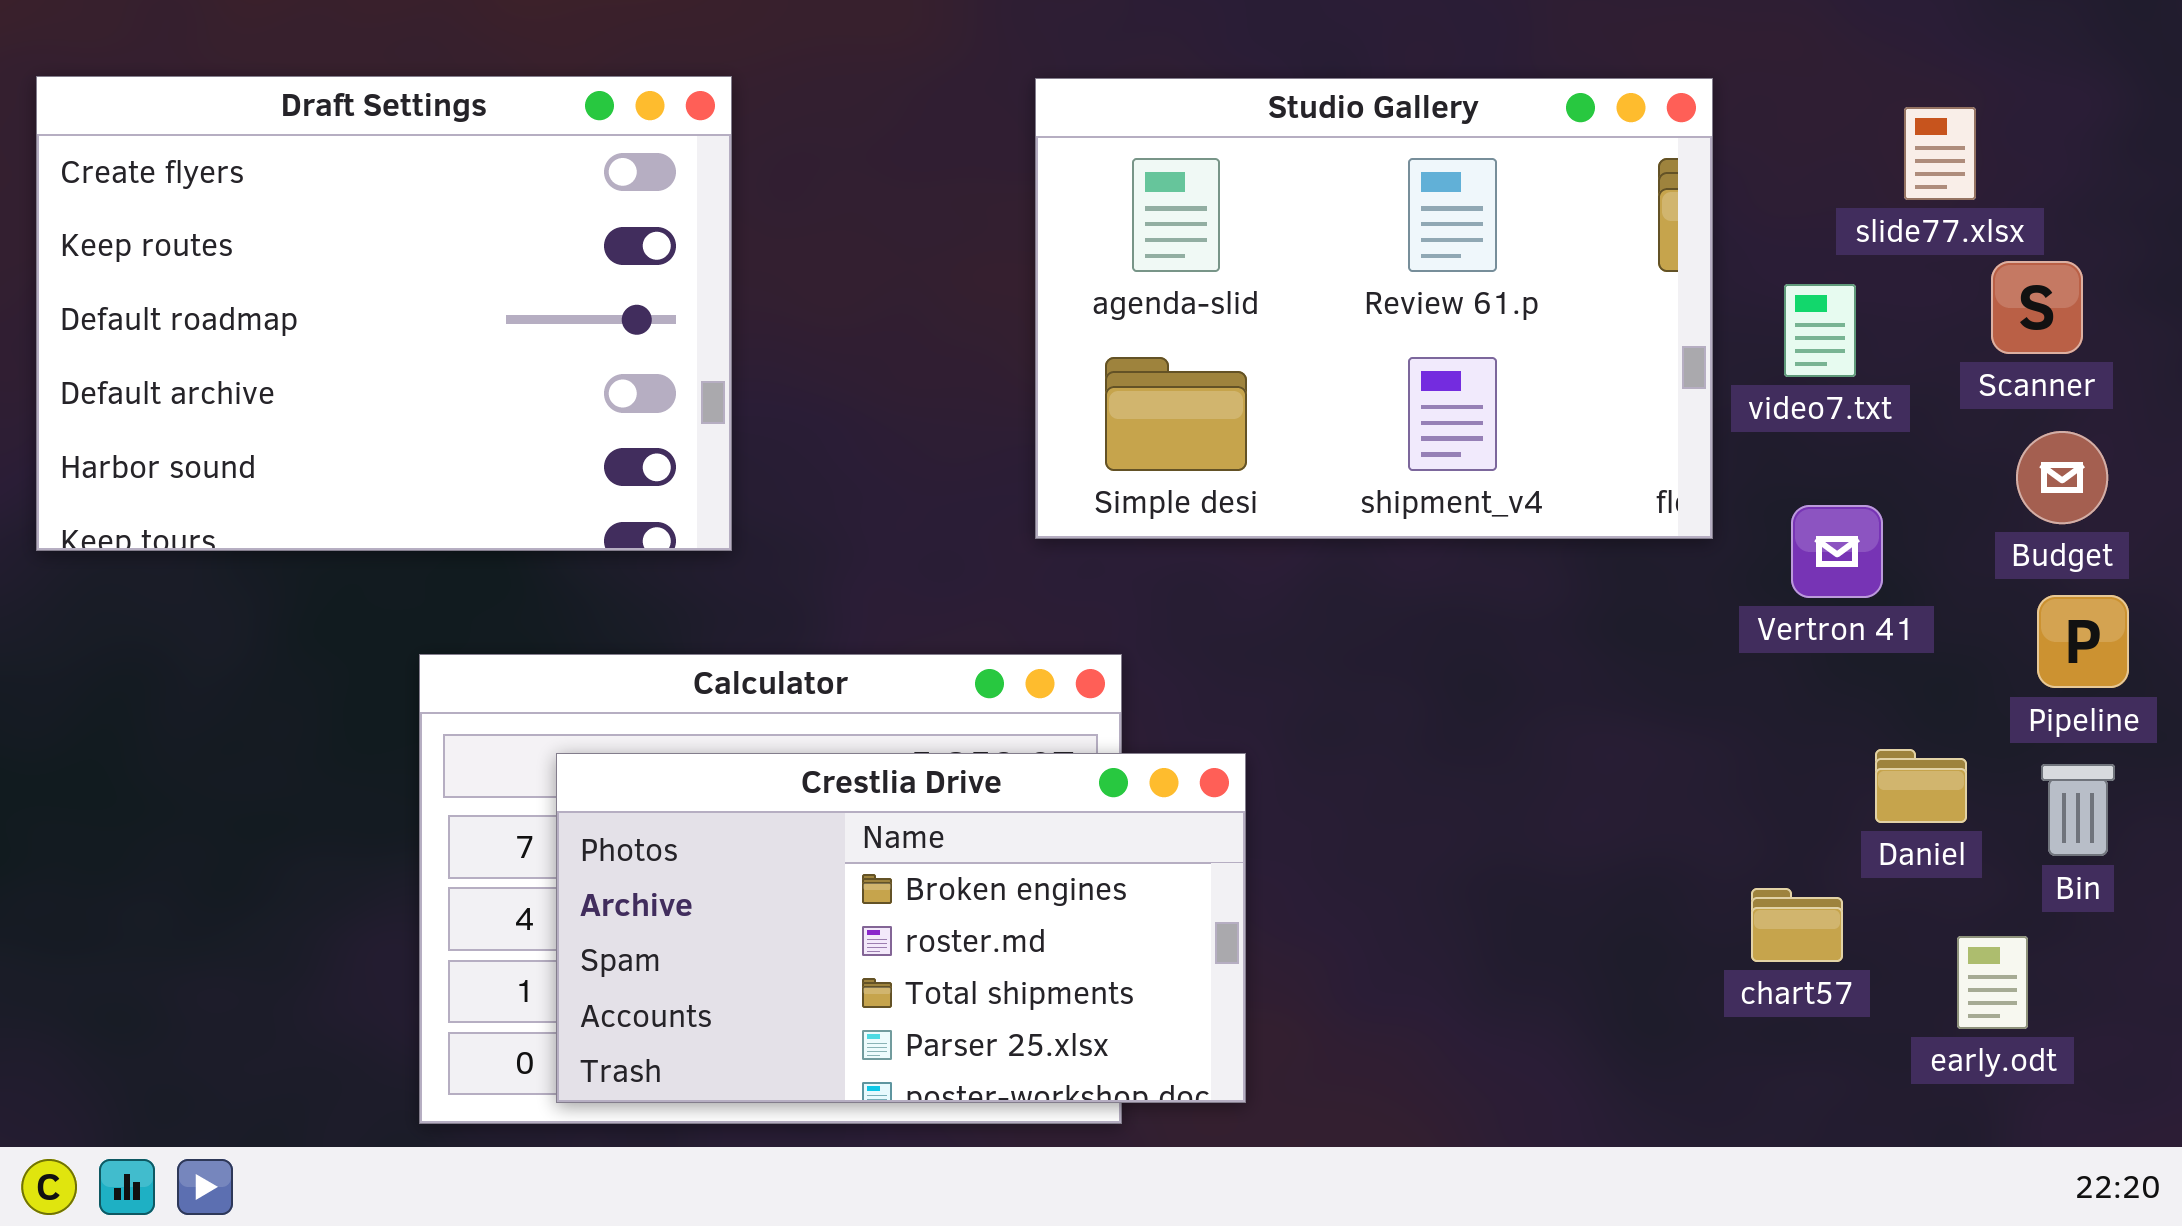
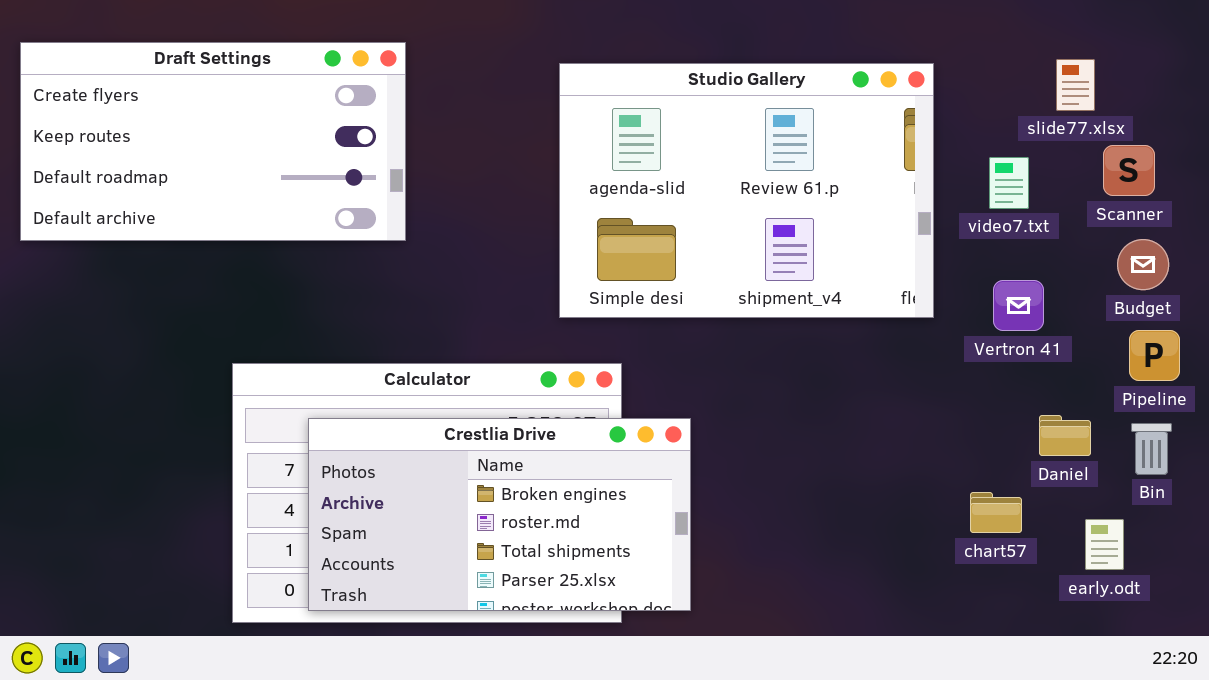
Draft Settings: [36,76,732,551] -> [20,42,406,241], resized
Studio Gallery: [1035,78,1713,539] -> [559,63,934,318], moved

